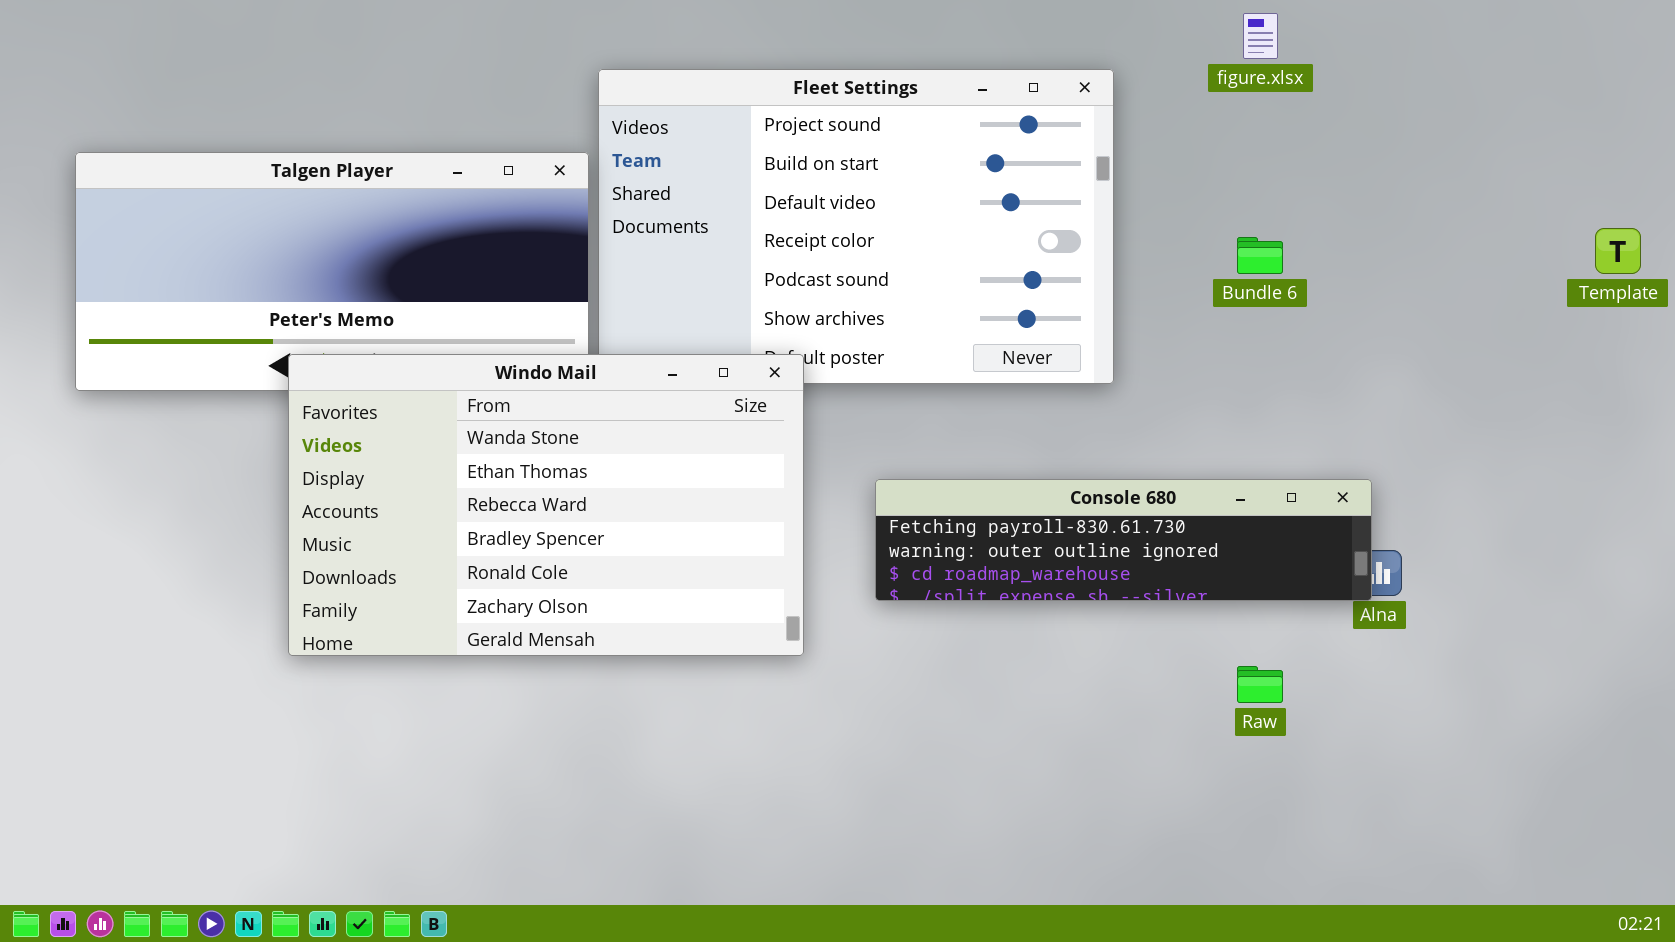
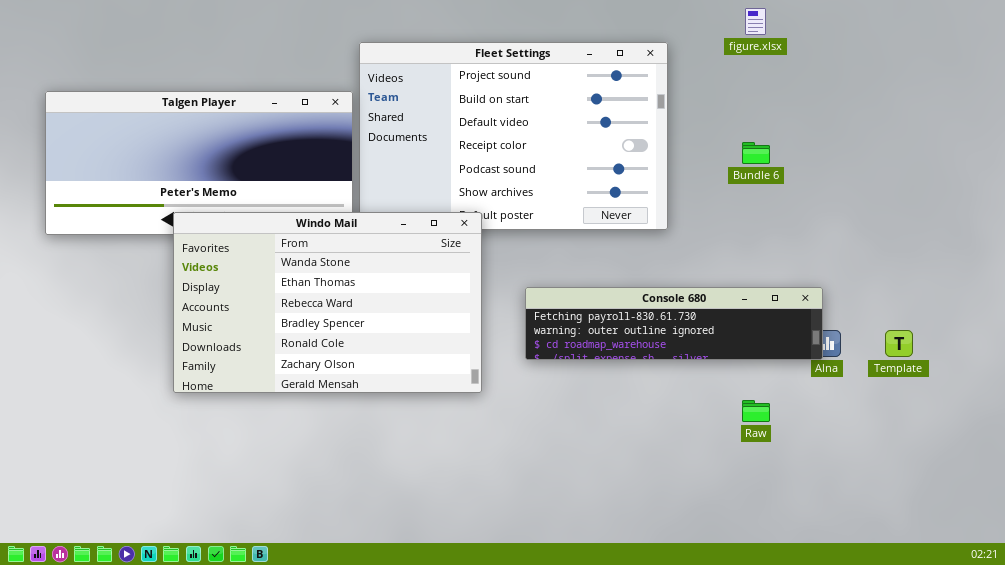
Template: [1595,228,1641,274] -> [885,330,913,357], moved

